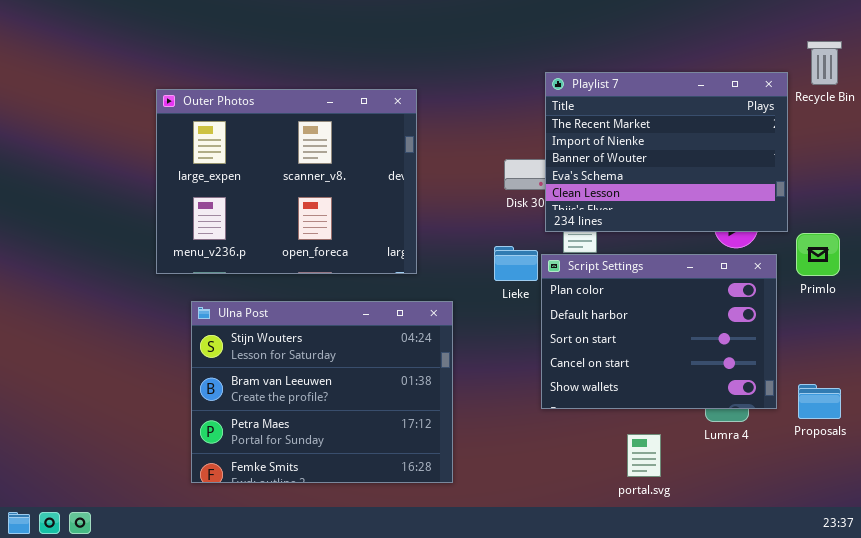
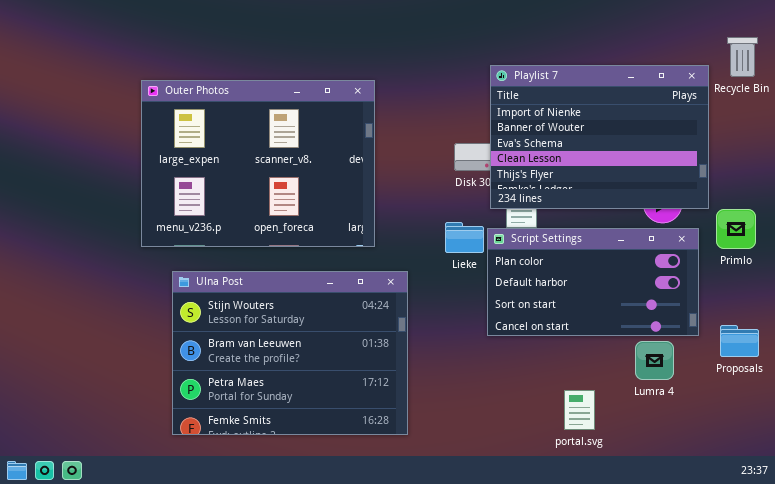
Playlist 7: [545,72,788,232] -> [490,65,709,209], scrolled down 1 row
Script Settings: [541,254,777,409] -> [487,228,699,336], resized
Proposals: [798,384,841,419] -> [720,325,759,357], moved

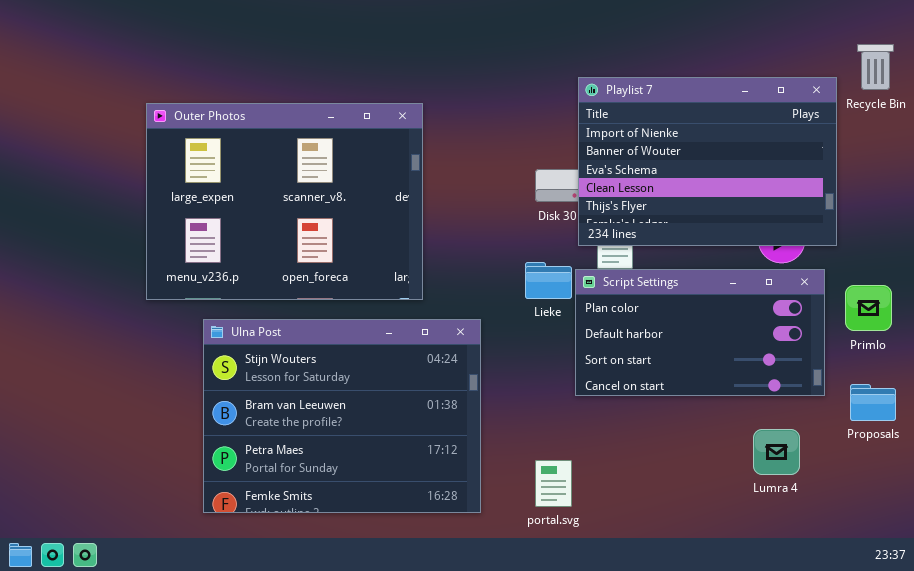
Outer Photos: [141,80,375,247] -> [146,103,423,300], moved
Primlo: [716,209,756,249] -> [845,285,892,331], moved
Lumra 4: [635,341,674,380] -> [753,429,800,475], moved
portal.svg: [564,390,595,430] -> [535,460,572,507], moved

